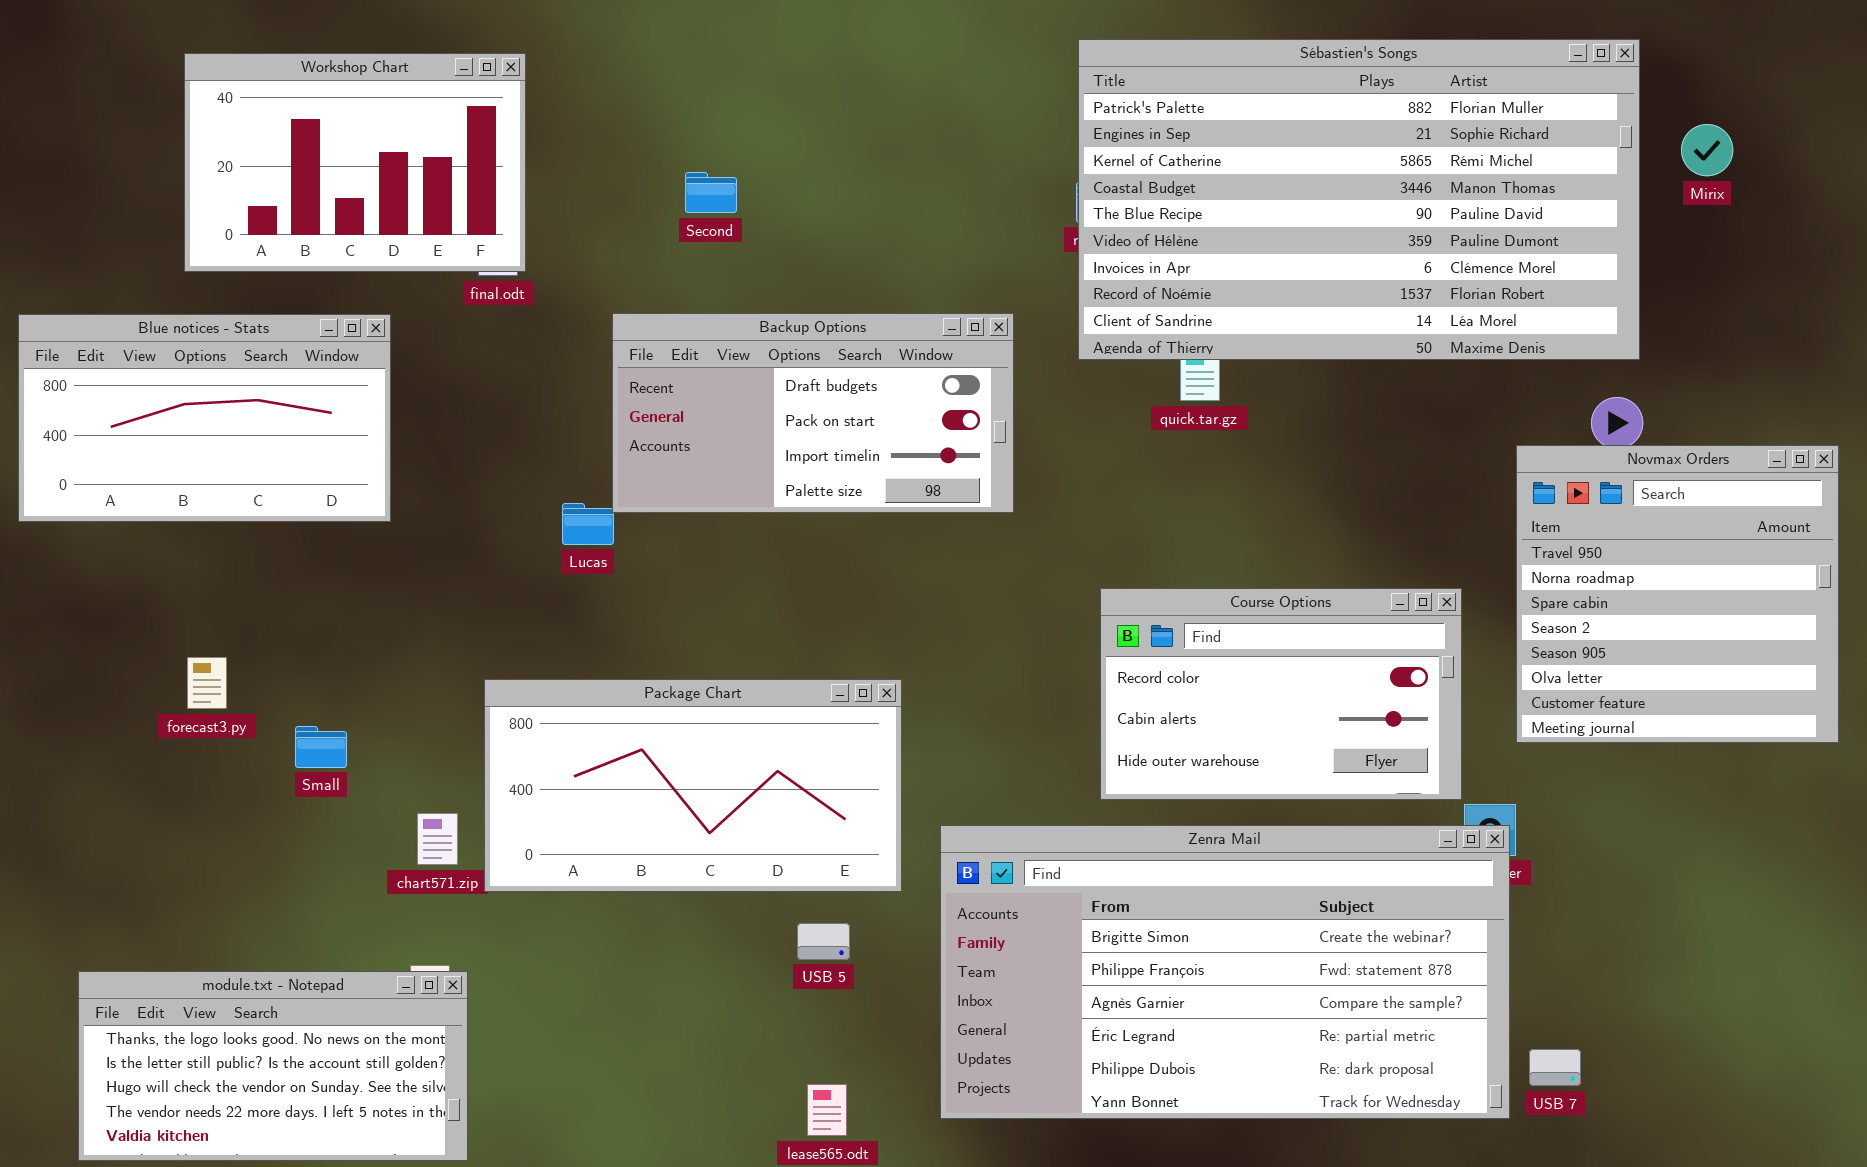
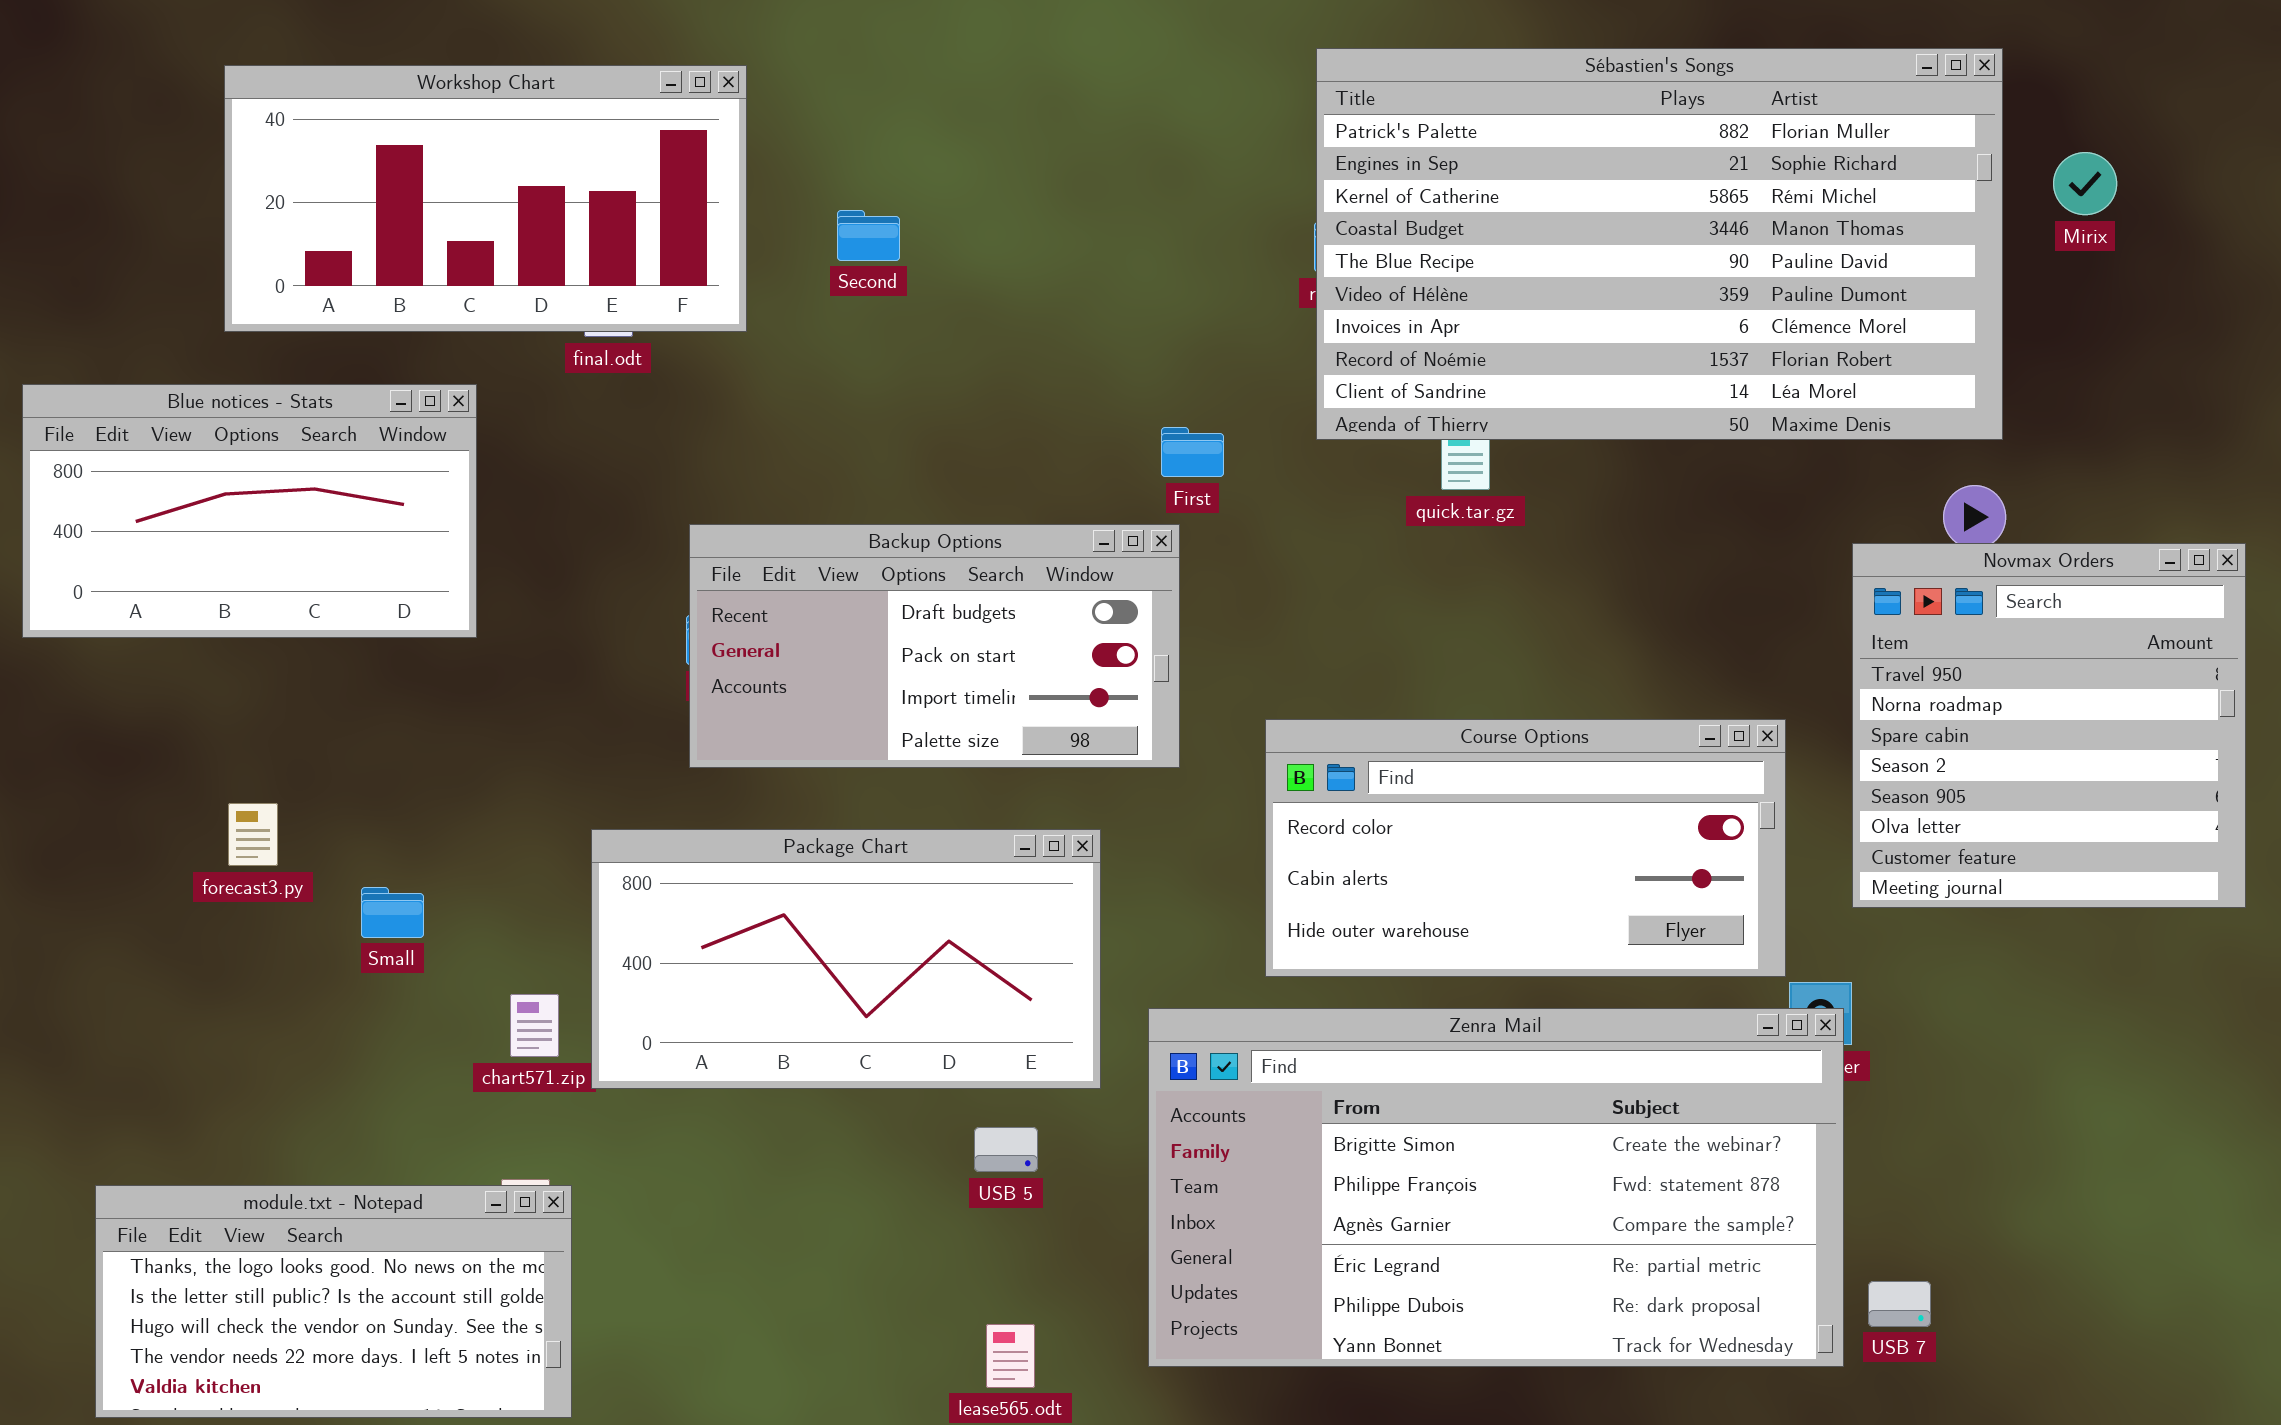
Workshop Chart: [184,53,526,272] -> [224,65,747,332], resized
Backup Options: [612,313,1014,513] -> [689,524,1180,768], moved
Course Options: [1100,588,1462,800] -> [1265,719,1786,977], resized

